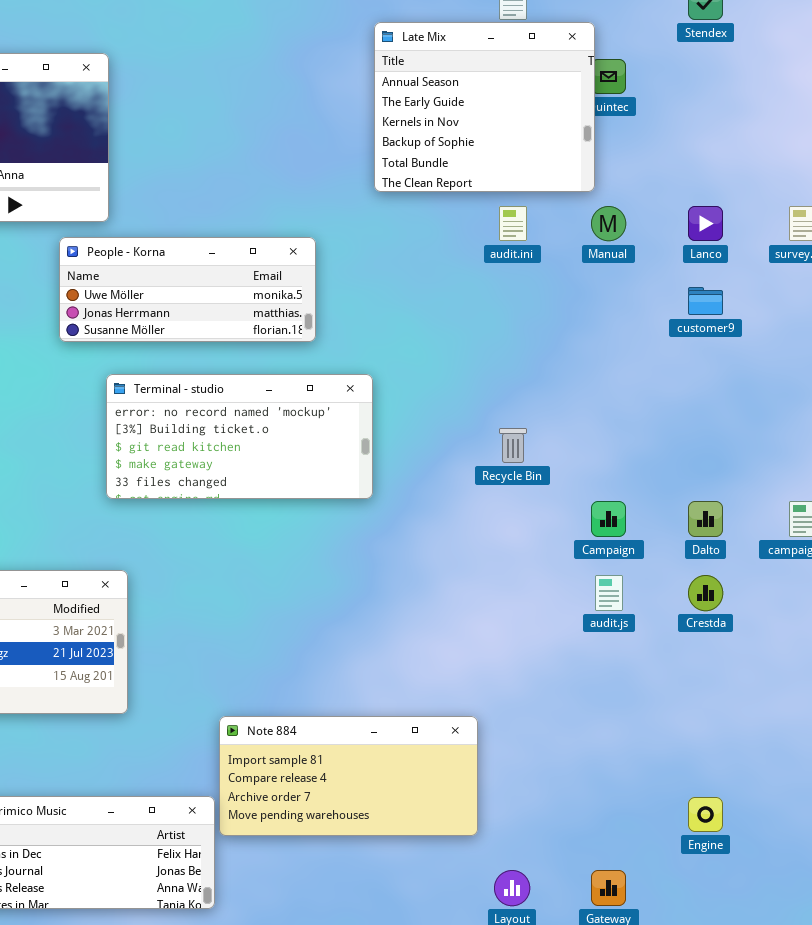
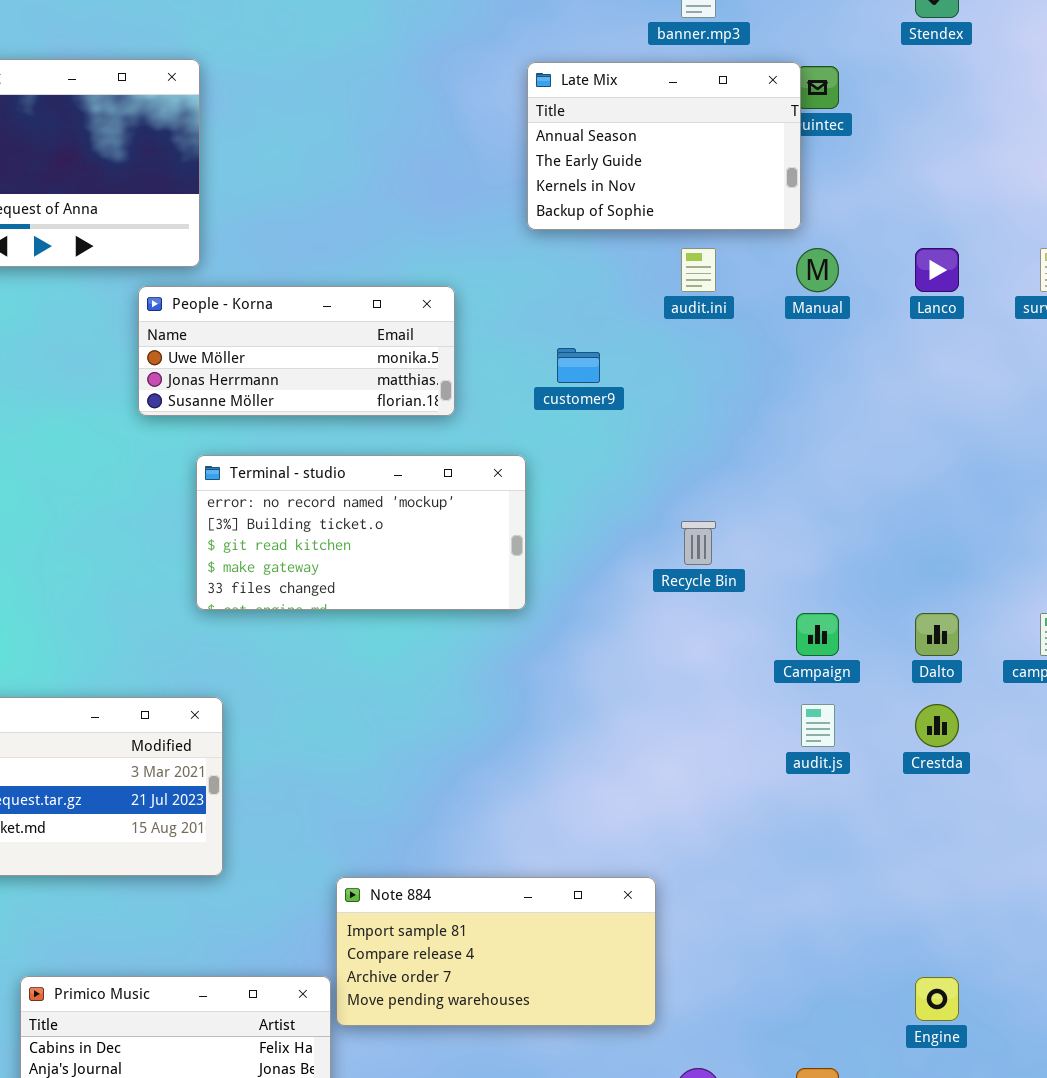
Late Mix: [374,22,595,192] -> [527,62,801,230], resized
customer9: [688,287,723,315] -> [557,348,600,383], moved

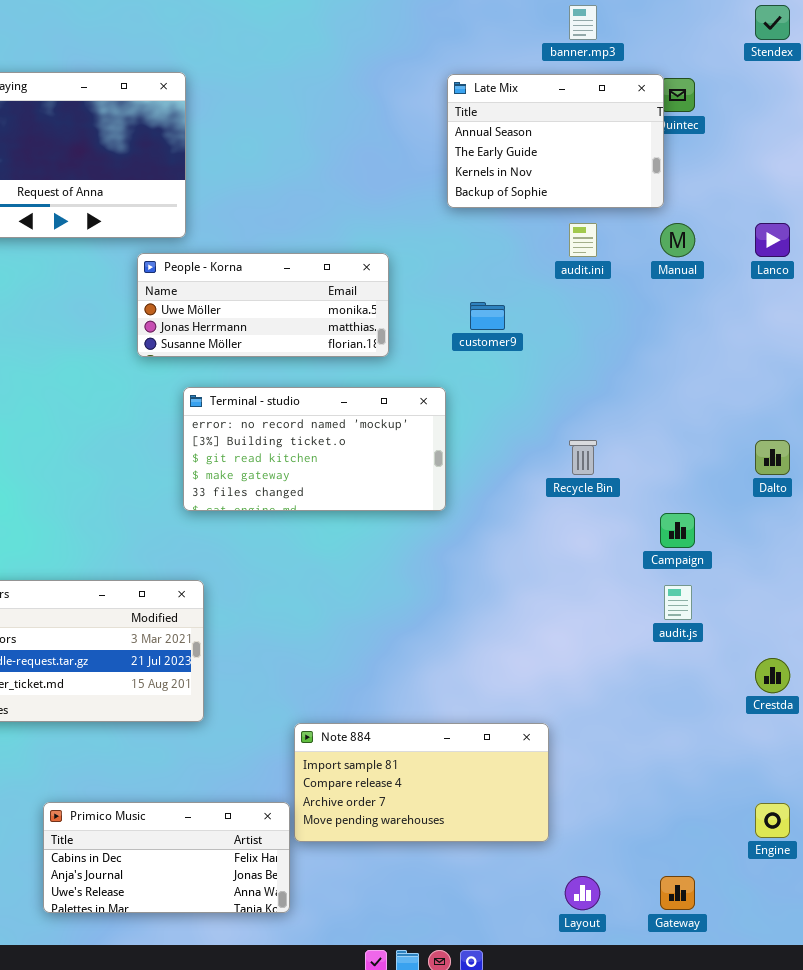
Dalto: [915,613,959,656] -> [755,440,790,475], moved
Crestda: [915,704,959,747] -> [755,658,790,693], moved

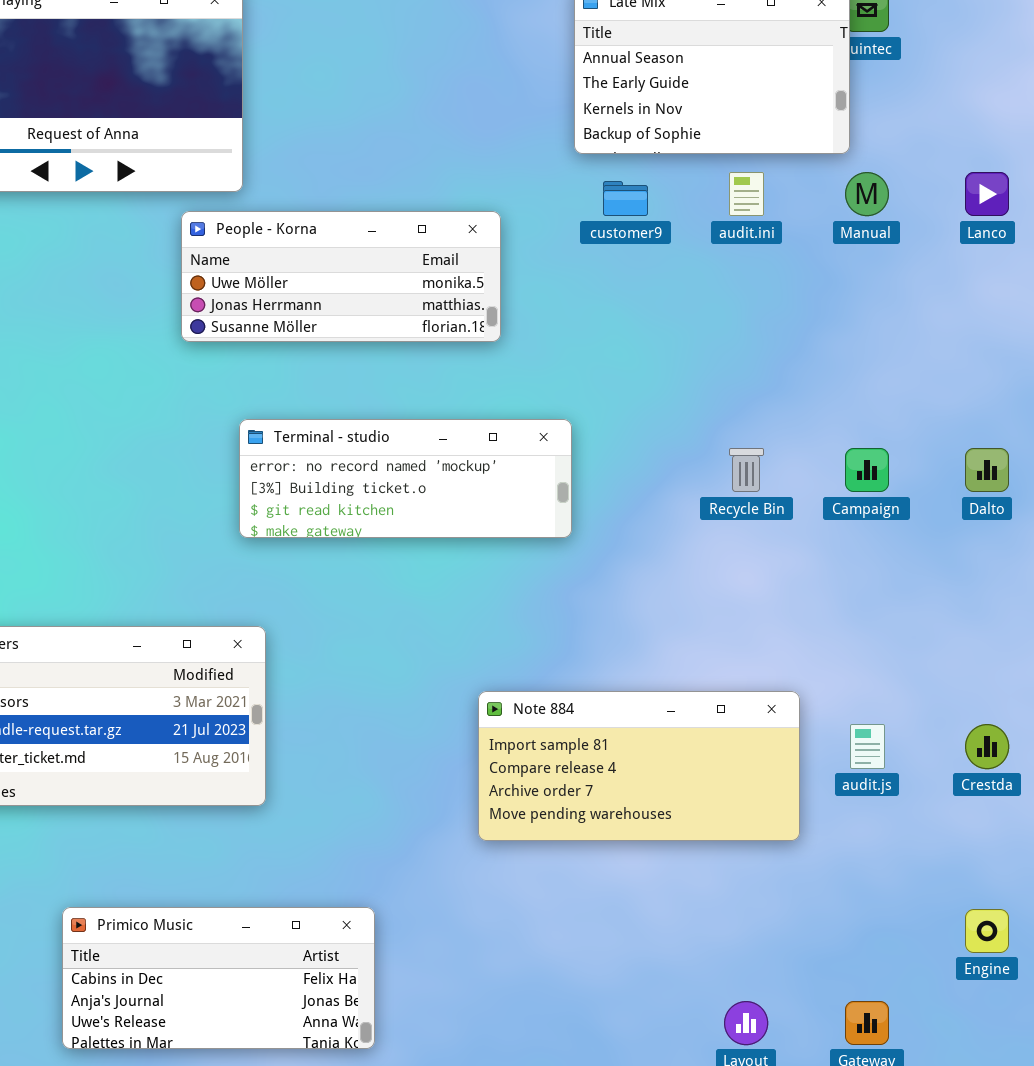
customer9: [470,302,505,330] -> [603,181,648,216], moved
Terminal - studio: [183,387,446,511] -> [239,419,572,538], resized
Campaign: [660,513,695,548] -> [845,448,889,492], moved
audit.js: [664,585,692,620] -> [850,724,885,769], moved
Note 884: [294,723,549,842] -> [478,691,800,841], moved

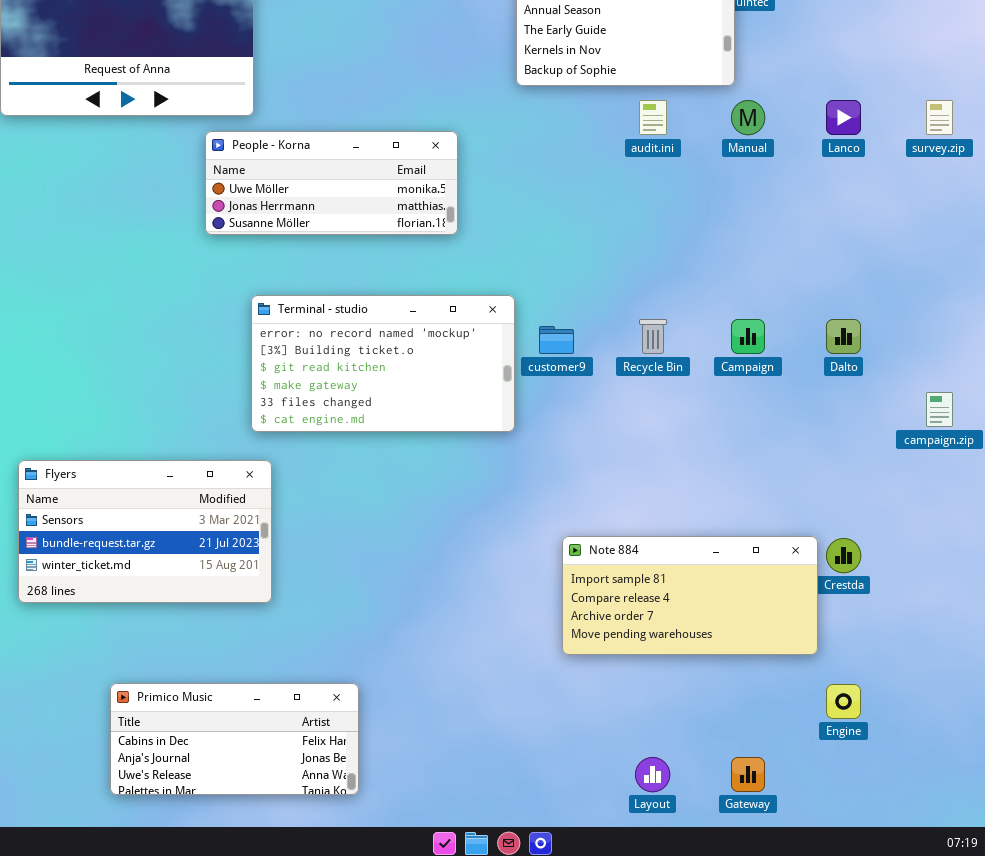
customer9: [603,181,648,216] -> [539,326,574,354], moved
Terminal - studio: [239,419,572,538] -> [251,295,515,432], resized
Note 884: [478,691,800,841] -> [562,536,818,655], moved

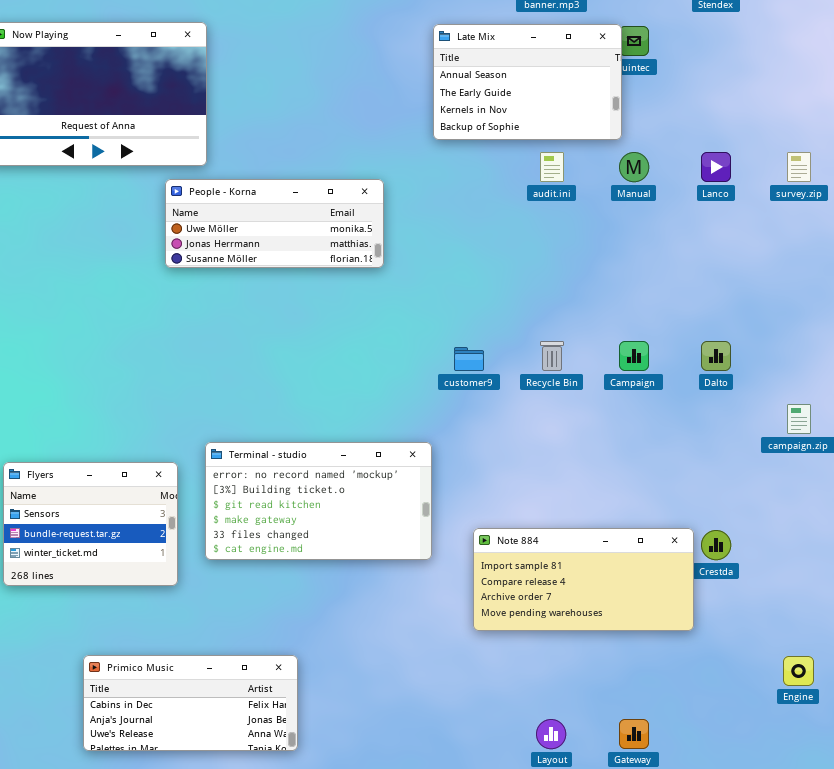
Terminal - studio: [251,295,515,432] -> [205,442,432,560], moved
Flyers: [18,460,272,603] -> [3,462,178,586], resized
Engine: [826,684,861,719] -> [783,656,814,686], moved

